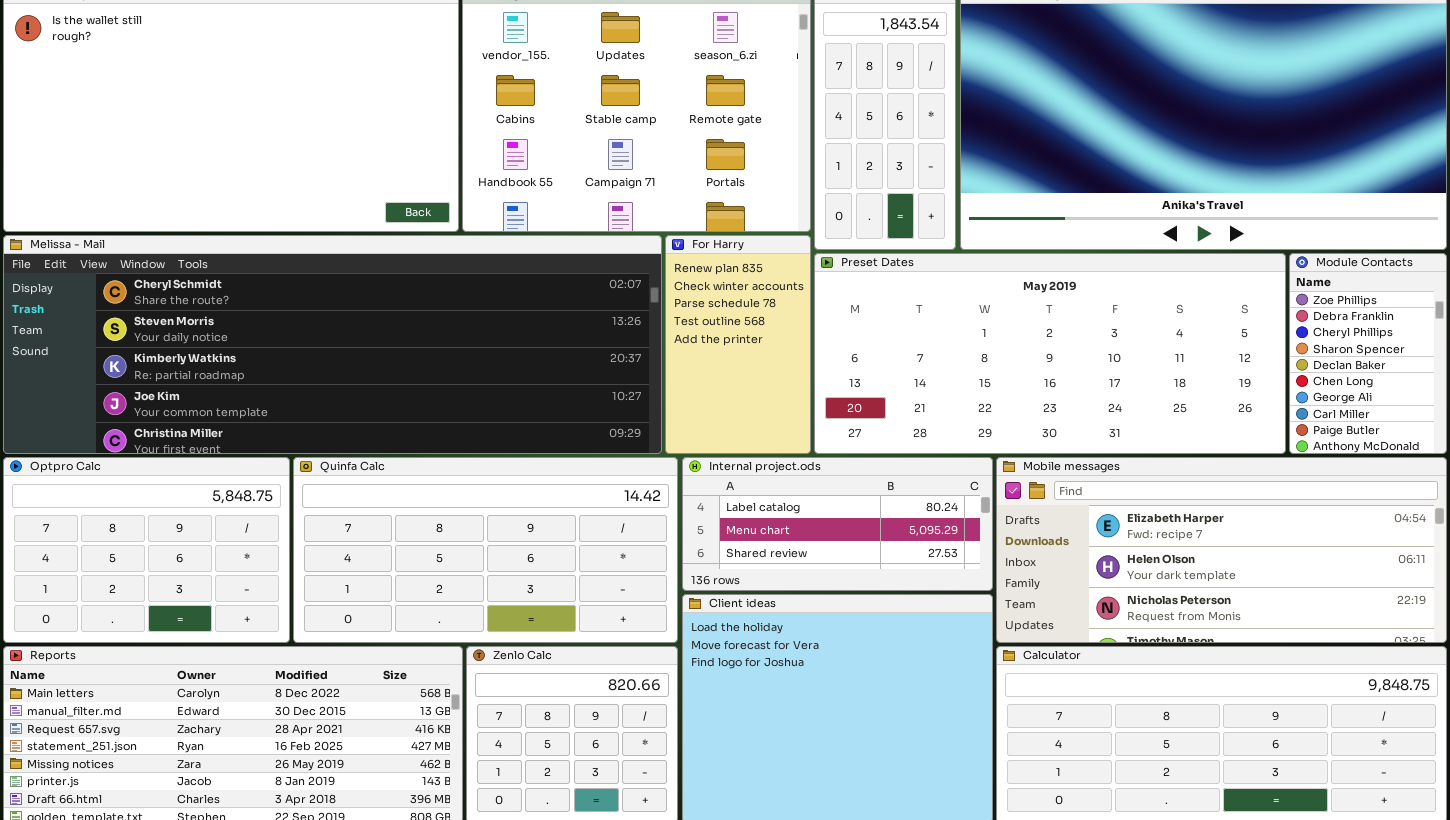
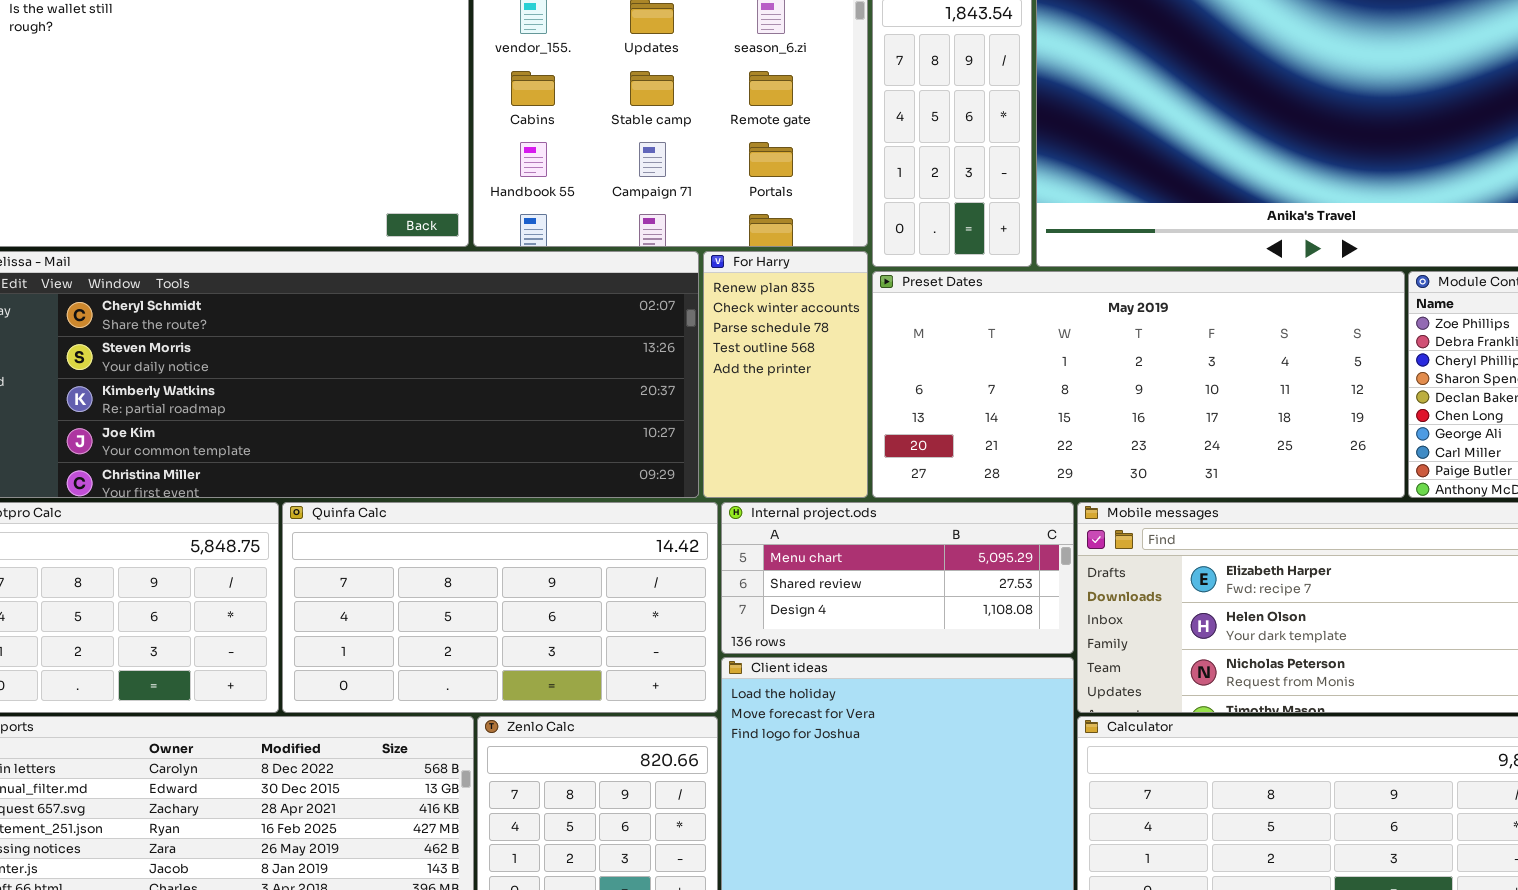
Internal project.ods: [682,457,993,591] -> [721,502,1074,654], scrolled down 1 row

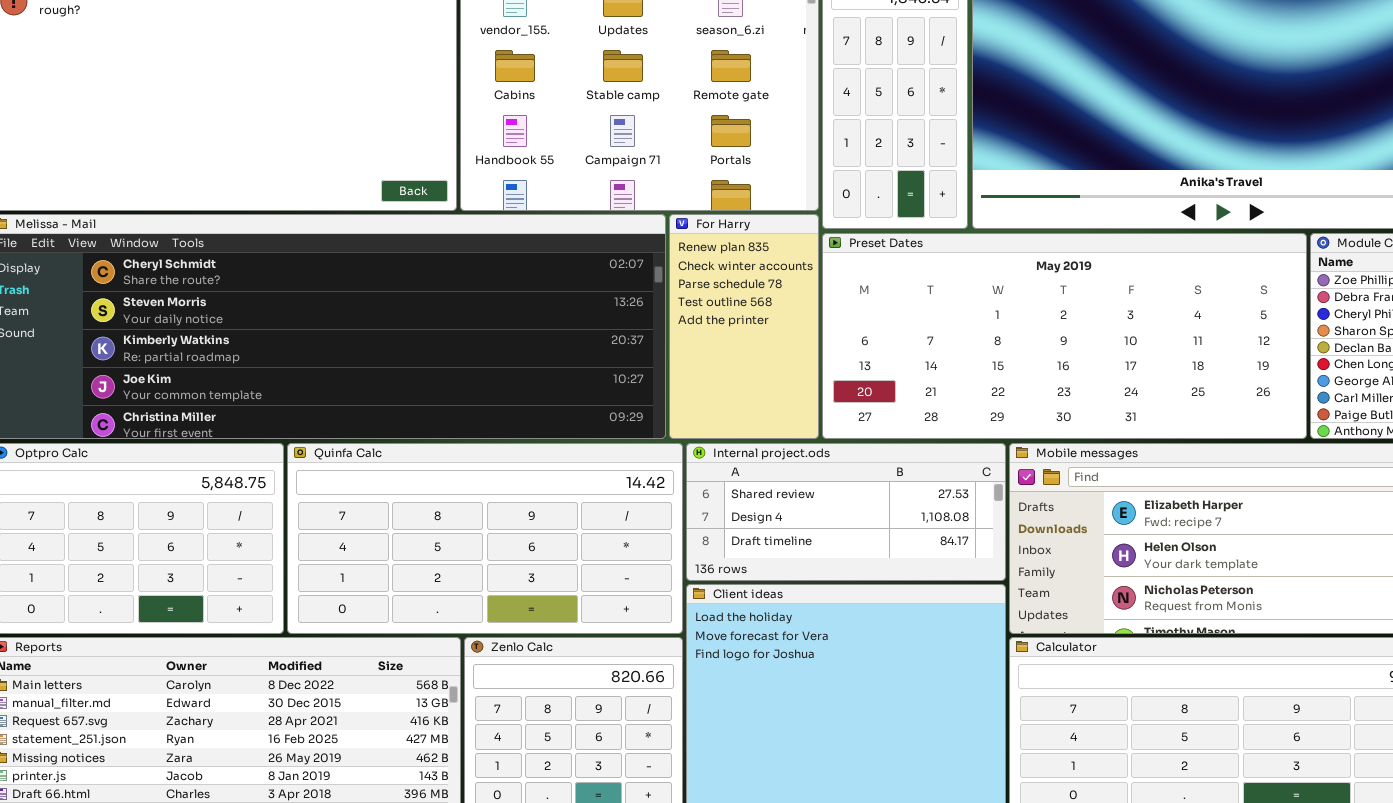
Internal project.ods: [721,502,1074,654] -> [686,443,1006,581], scrolled down 1 row

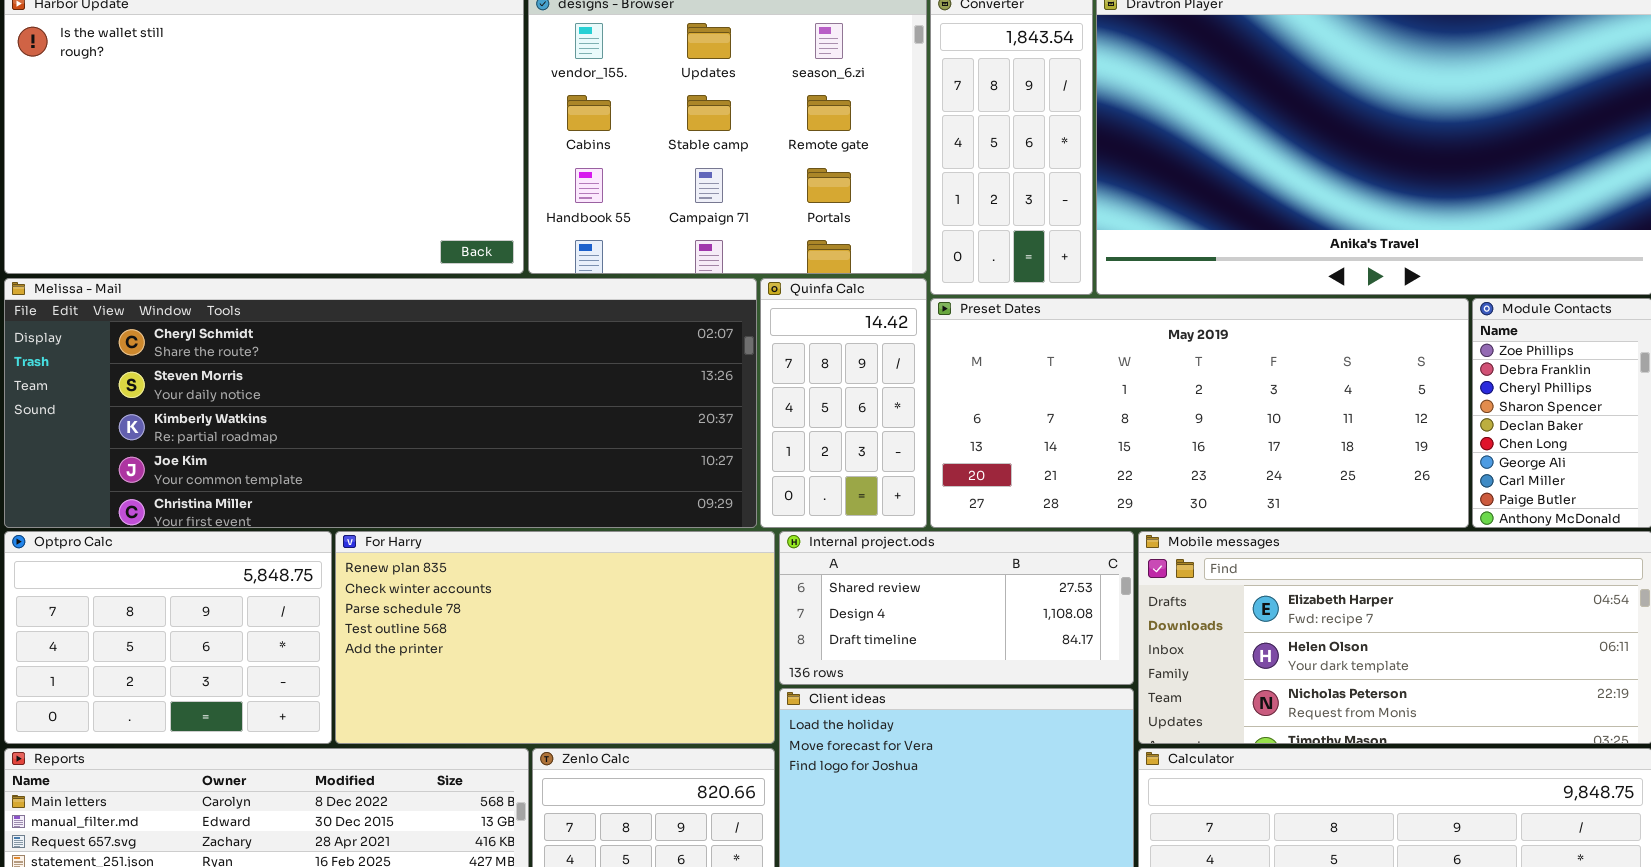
For Harry: [669,214,819,439] -> [335,531,775,744], moved, resized
Quinfa Calc: [287,443,683,634] -> [760,278,927,528], moved, resized

